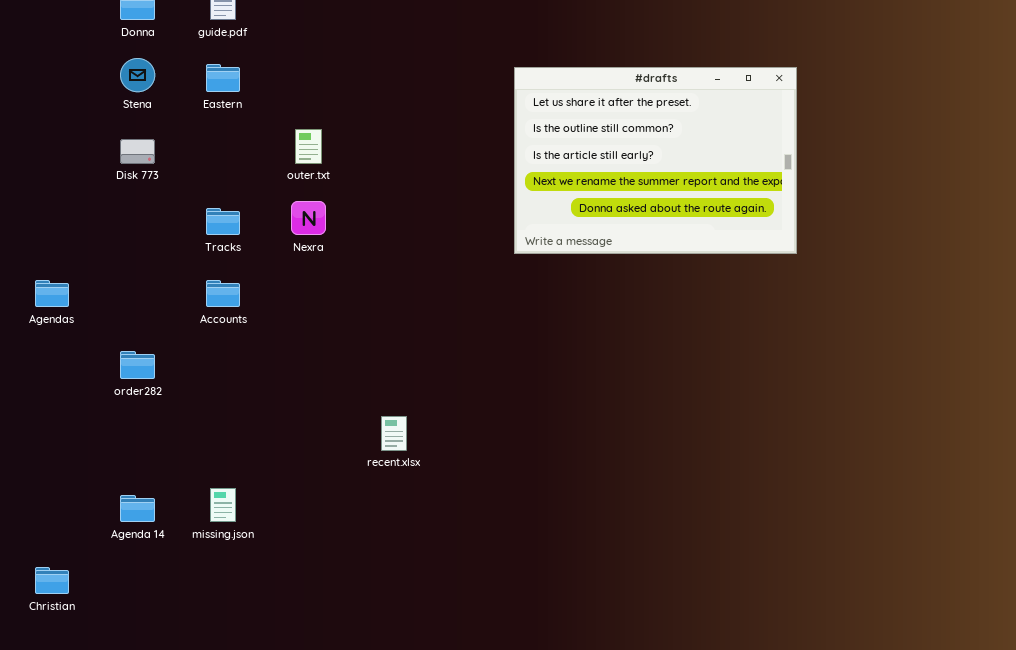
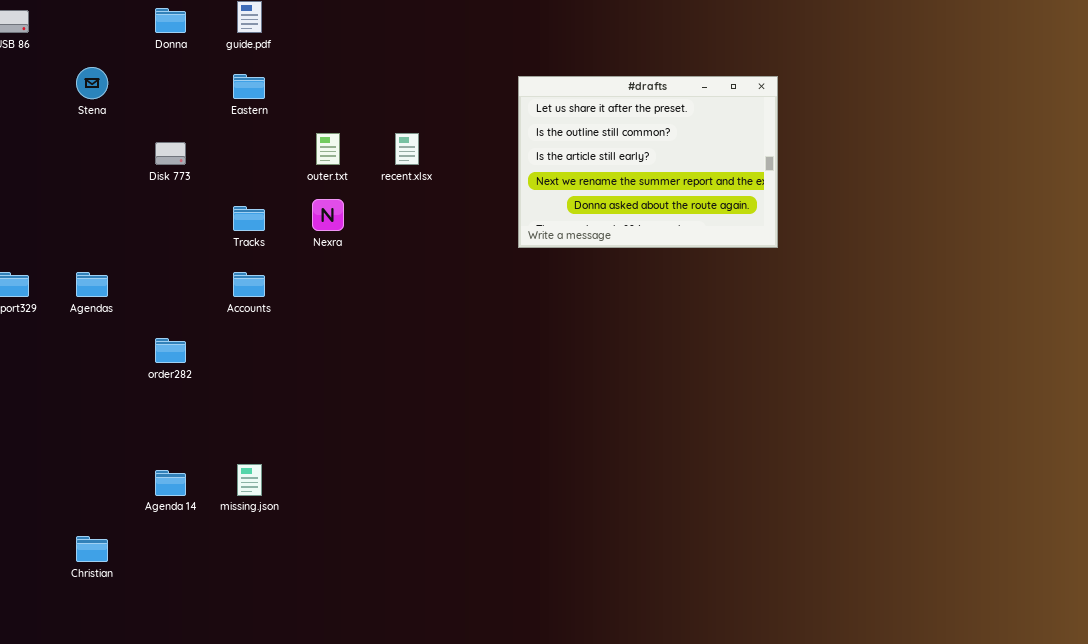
Stena: [120,58,155,92] -> [76,67,108,99], moved
recent.xlsx: [381,416,407,451] -> [395,133,419,165], moved

